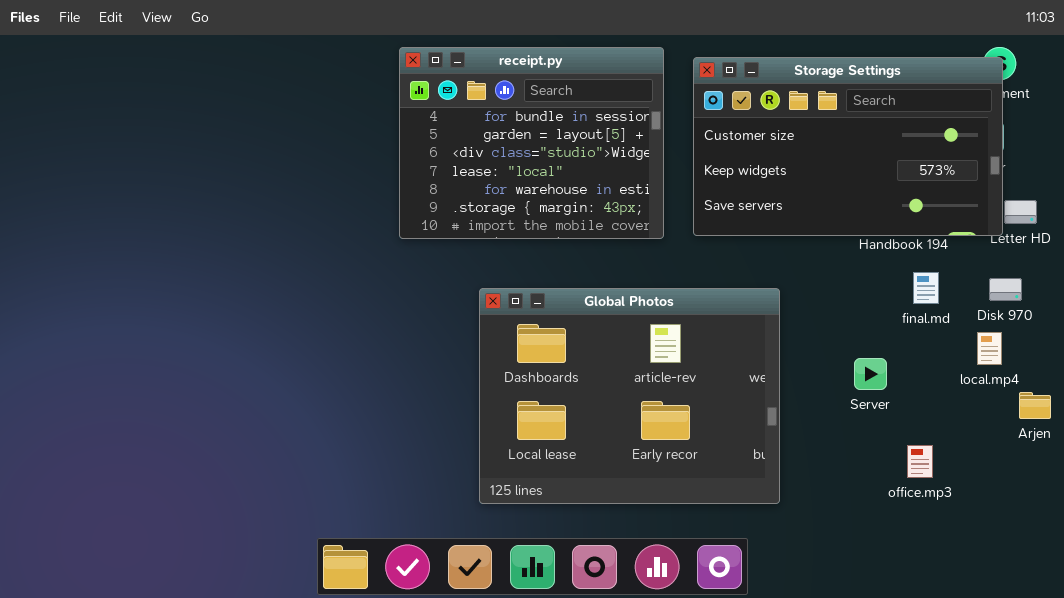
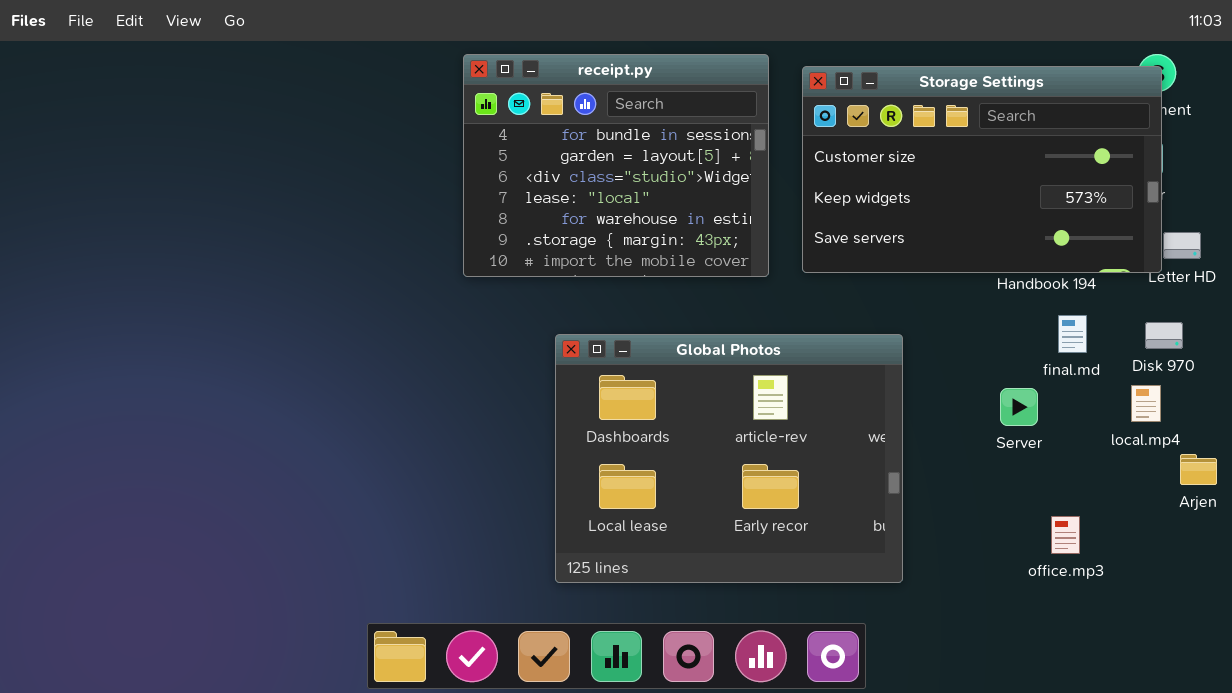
Server: [854,358,887,390] -> [1000,388,1038,426], moved

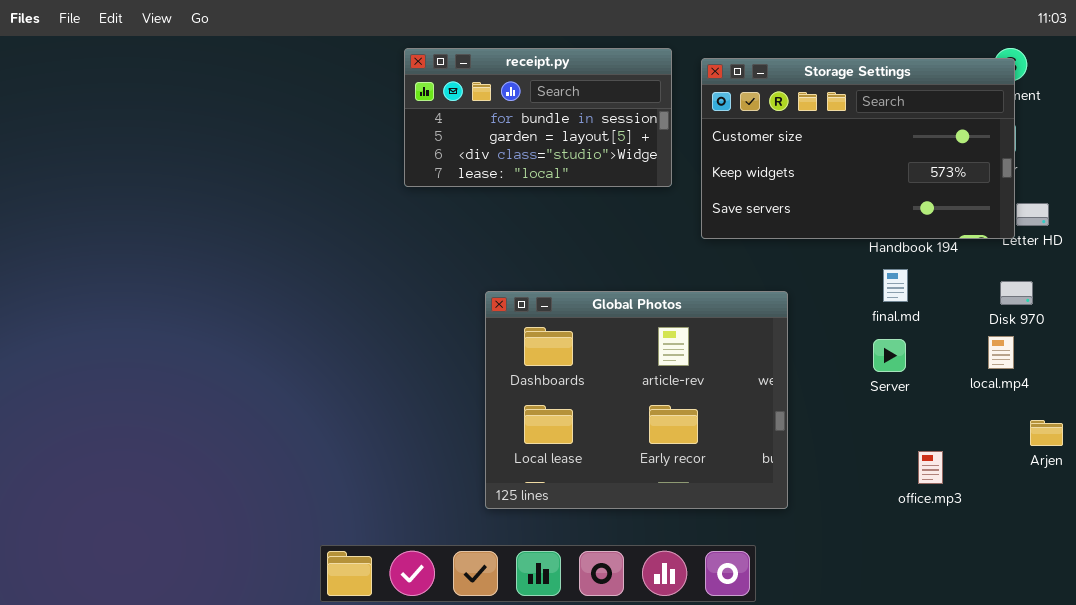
receipt.py: [463,54,769,277] -> [404,48,672,187], resized
final.md: [1058,315,1087,353] -> [883,269,908,302], moved
Arjen: [1180,454,1217,485] -> [1030,420,1063,446], moved

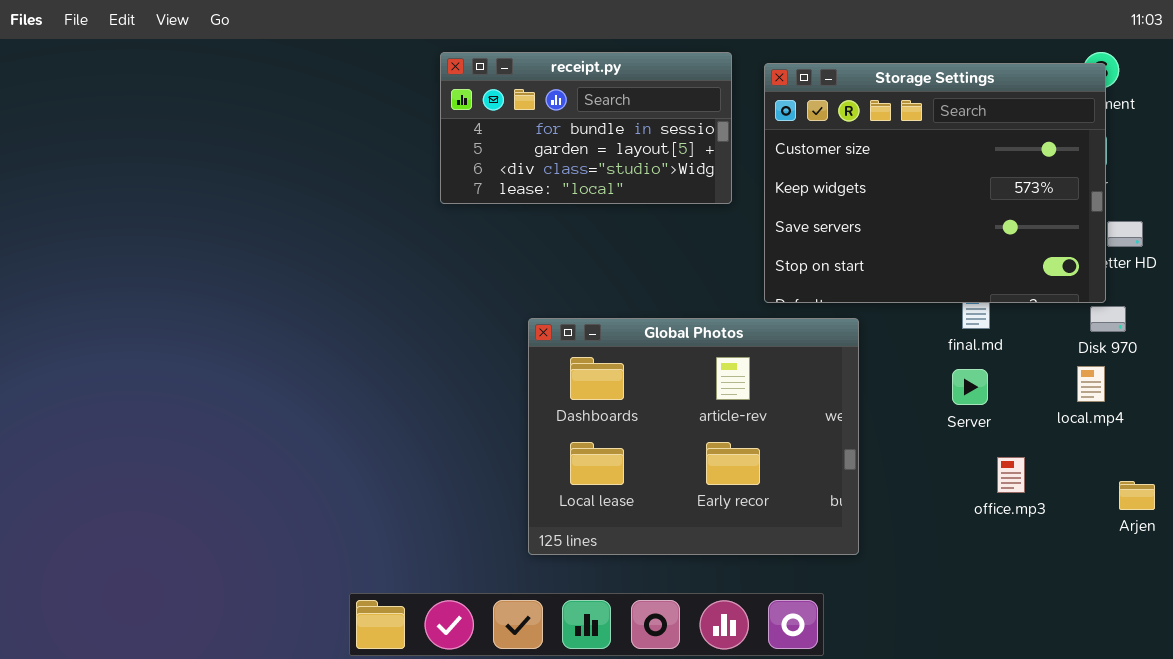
Storage Settings: [701,58,1015,239] -> [764,63,1106,303], resized
Arjen: [1030,420,1063,446] -> [1119,481,1155,510], moved
office.mp3: [918,451,943,484] -> [997,457,1025,493], moved

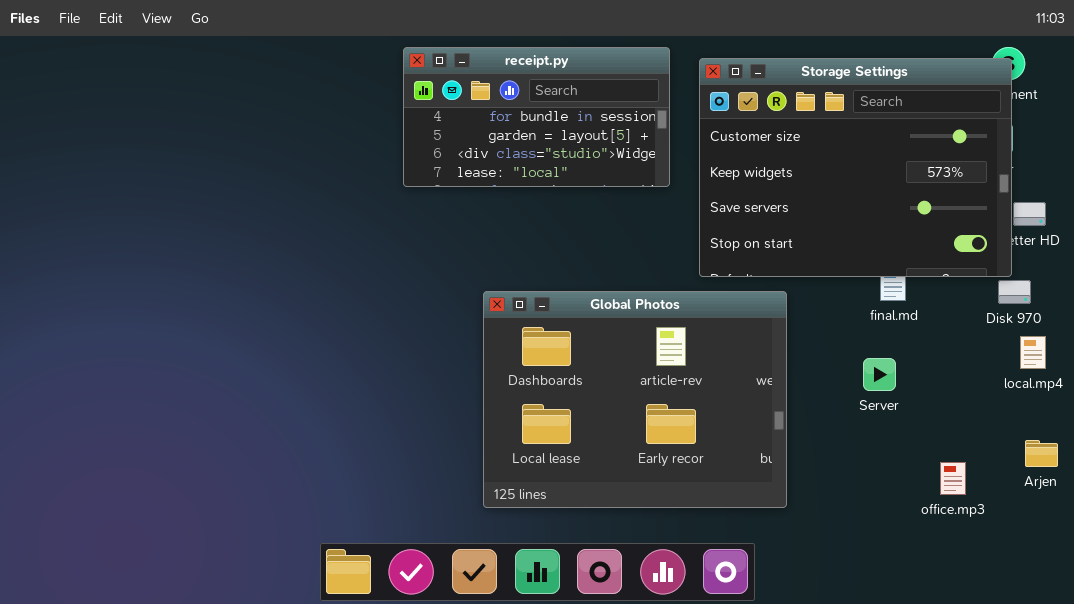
local.mp4: [1077,366,1105,402] -> [1020,336,1046,369], moved
Server: [952,369,988,405] -> [863,358,896,391], moved
office.mp3: [997,457,1025,493] -> [940,462,966,495], moved

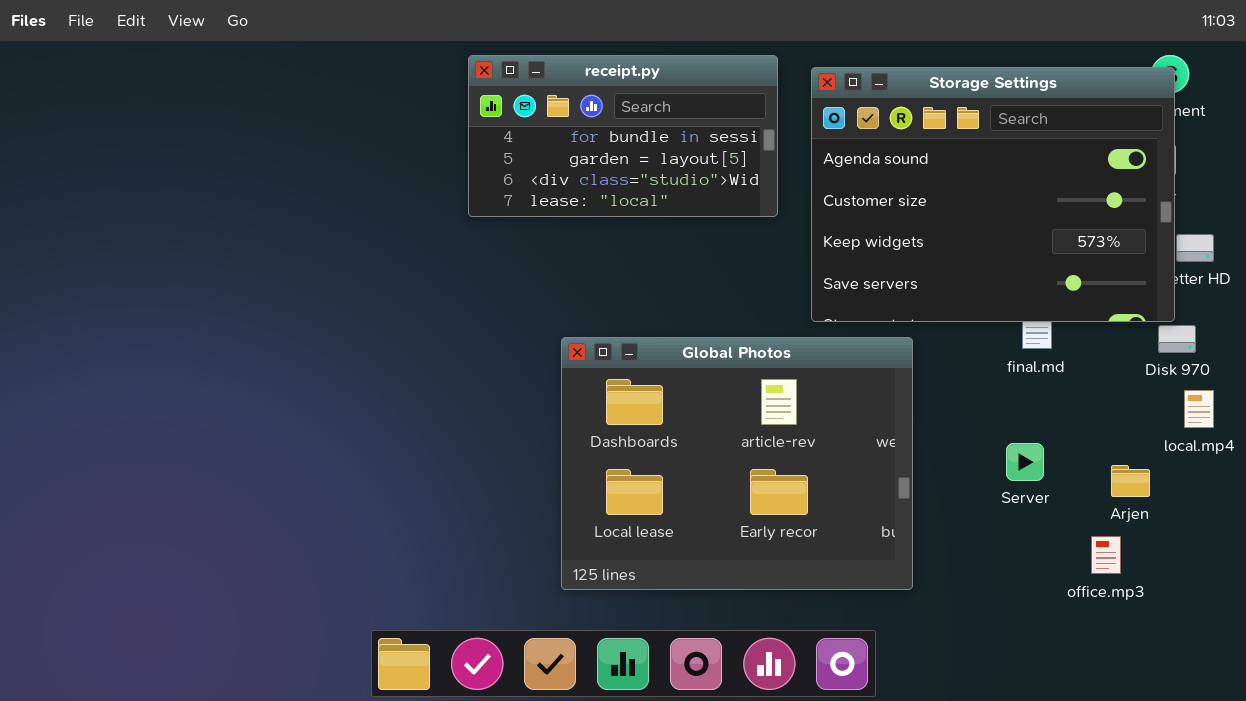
Storage Settings: [699,58,1012,277] -> [811,67,1175,322], scrolled up 1 row
Server: [863,358,896,391] -> [1006,443,1044,481], moved
Arjen: [1025,440,1058,467] -> [1111,465,1150,497], moved

